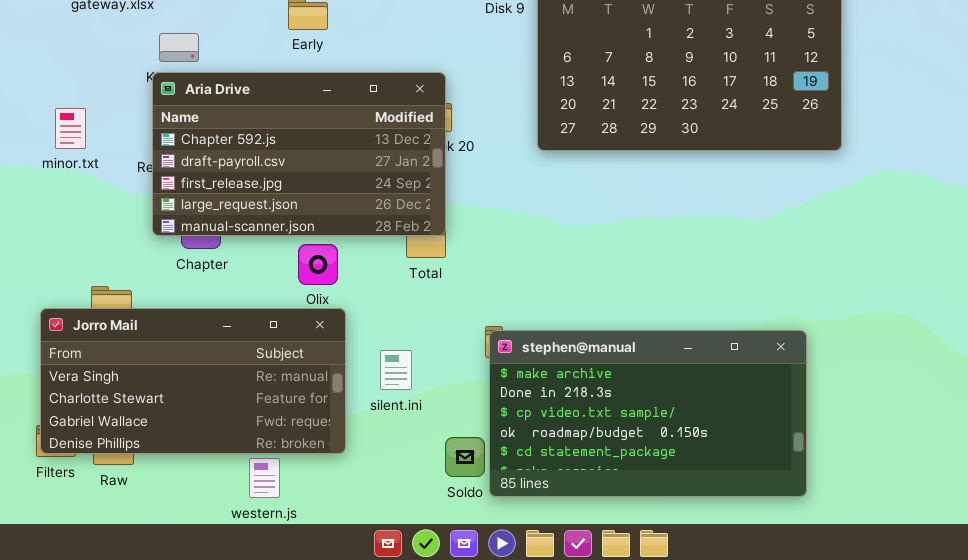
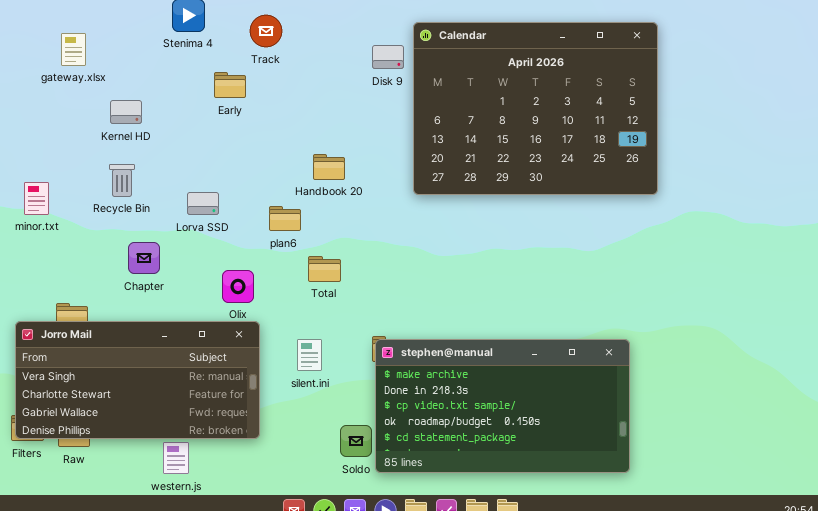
Aria Drive: [152,72,446,236] -> none, closed
minor.txt: [55,108,86,149] -> [24,182,49,215], moved
silent.ini: [380,350,412,390] -> [297,339,322,371], moved
western.js: [249,458,280,498] -> [163,442,189,474], moved

